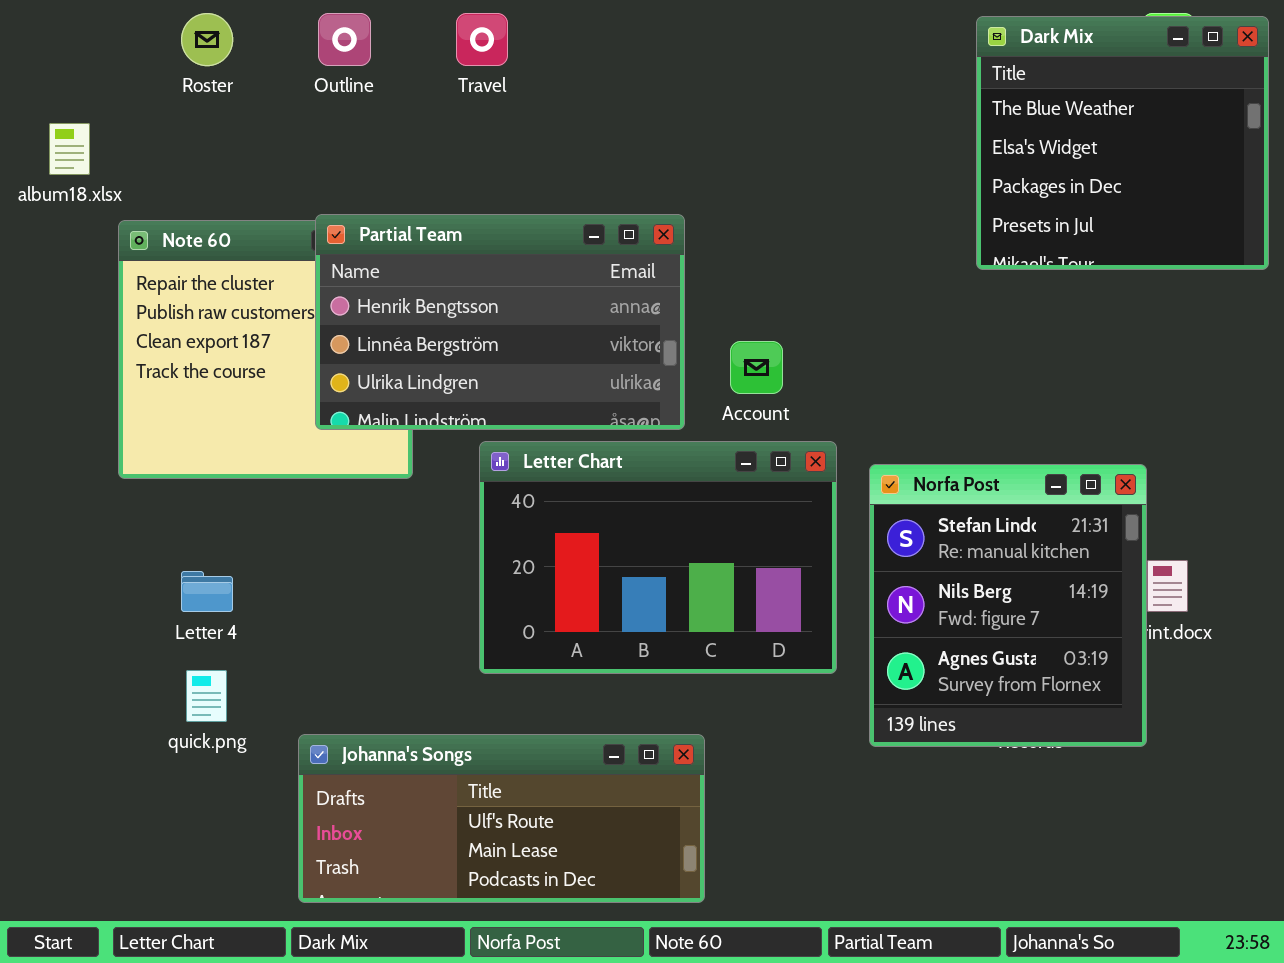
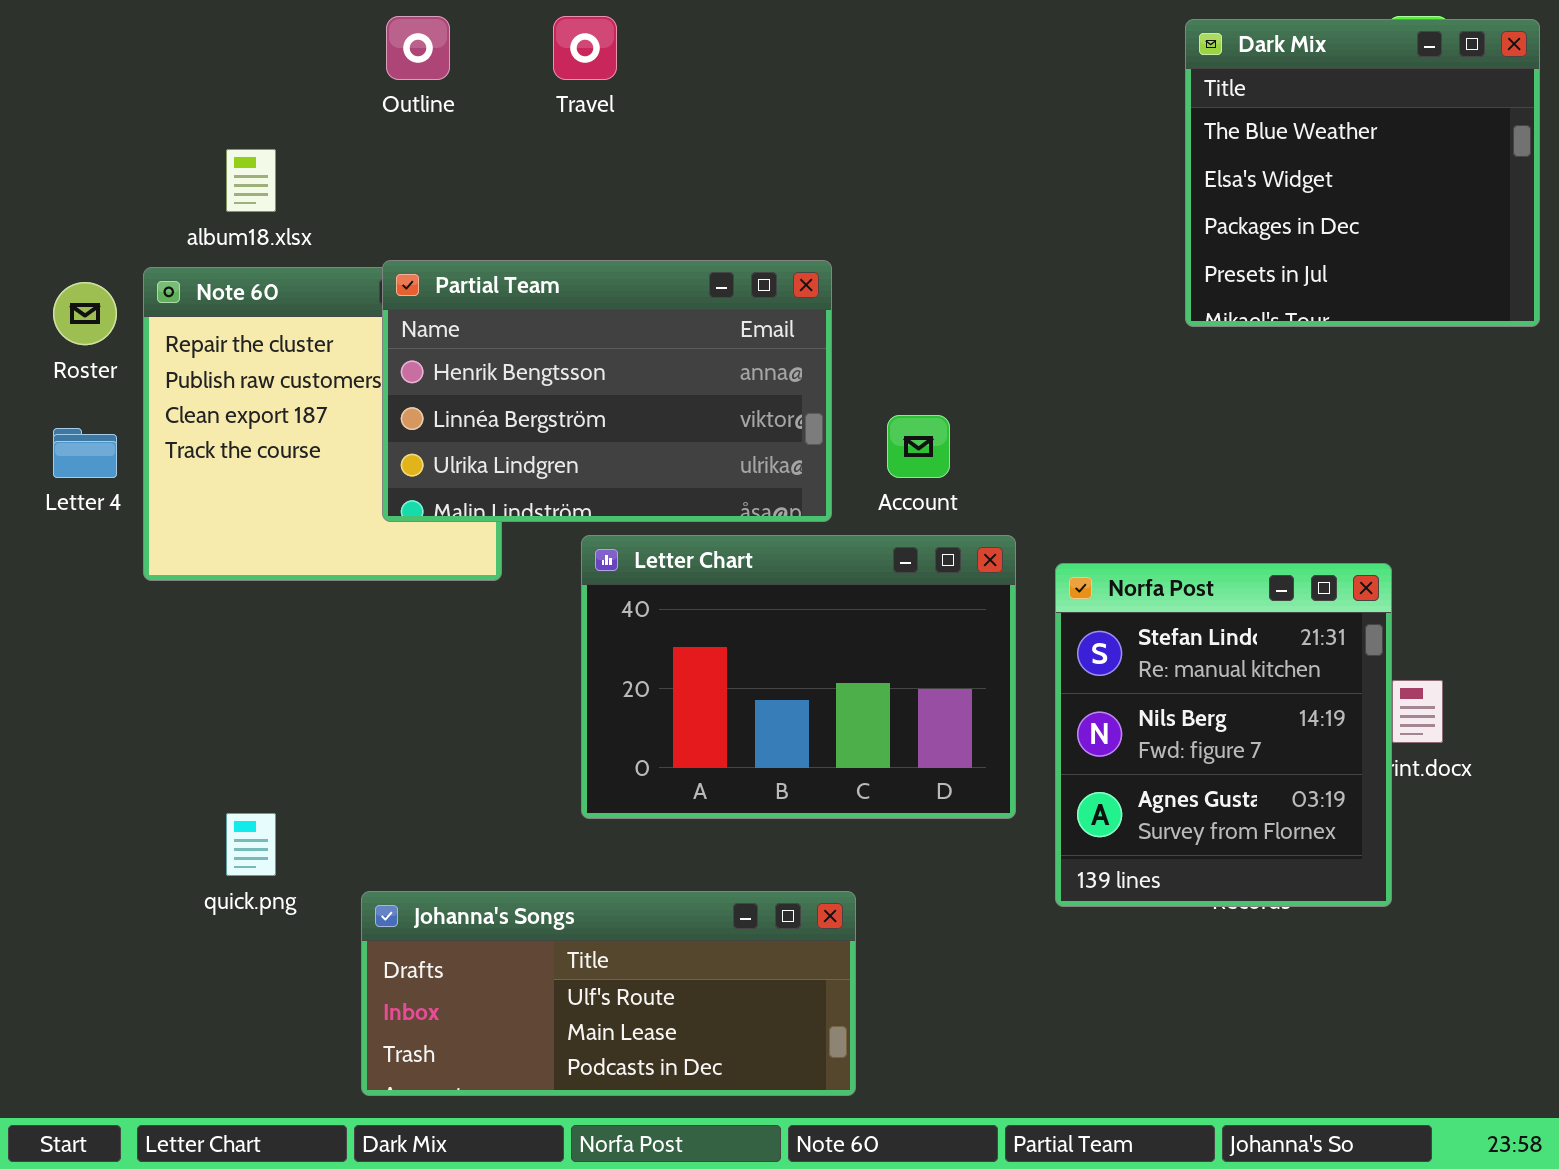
Roster: [181,13,233,66] -> [53,282,117,345], moved
album18.xlsx: [49,123,90,175] -> [226,149,276,212], moved
Letter 4: [181,571,233,612] -> [53,428,117,478], moved

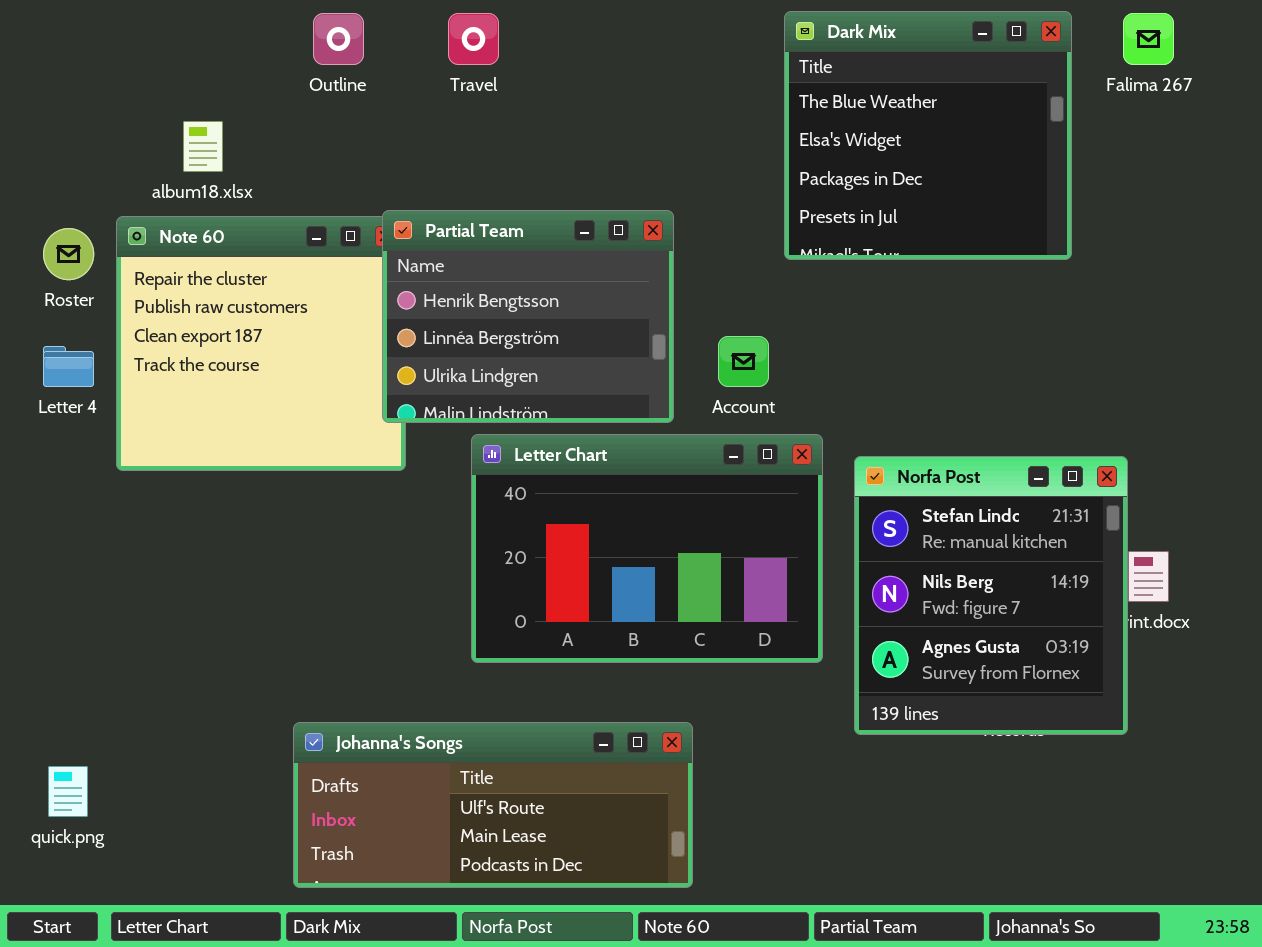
Dark Mix: [1185,19,1540,327] -> [784,11,1072,260], moved
Partial Team: [382,260,832,522] -> [382,210,674,423], resized
quick.png: [226,813,276,876] -> [48,766,88,817], moved

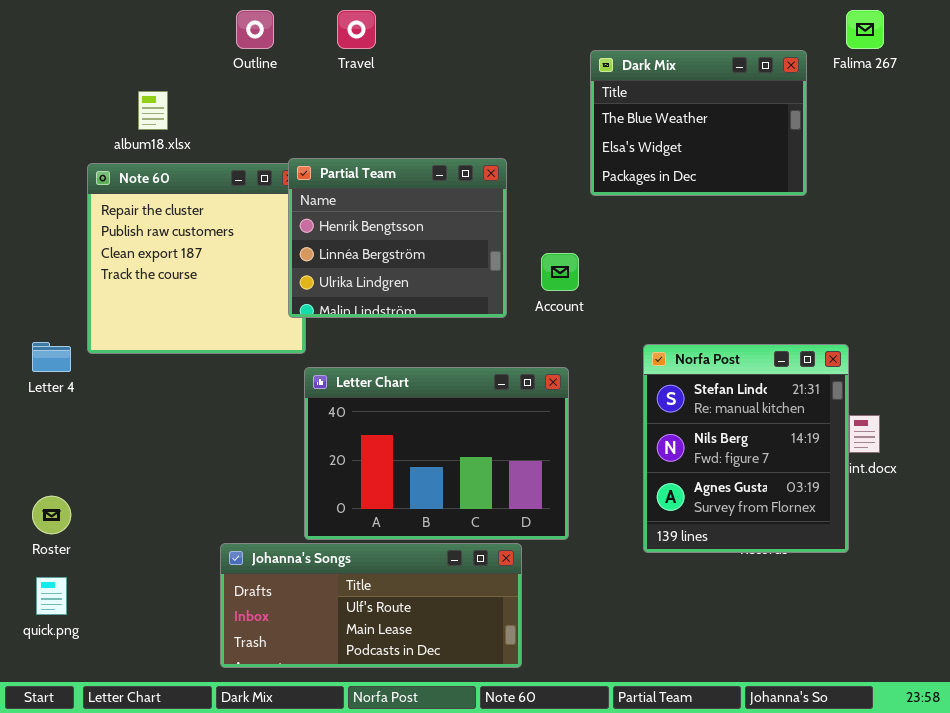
Dark Mix: [784,11,1072,260] -> [590,50,807,196], resized
Roster: [43,228,94,280] -> [32,496,71,534], moved
Letter 4: [43,346,94,387] -> [32,342,71,372], moved
Letter Chart: [471,434,823,663] -> [304,367,569,540], moved

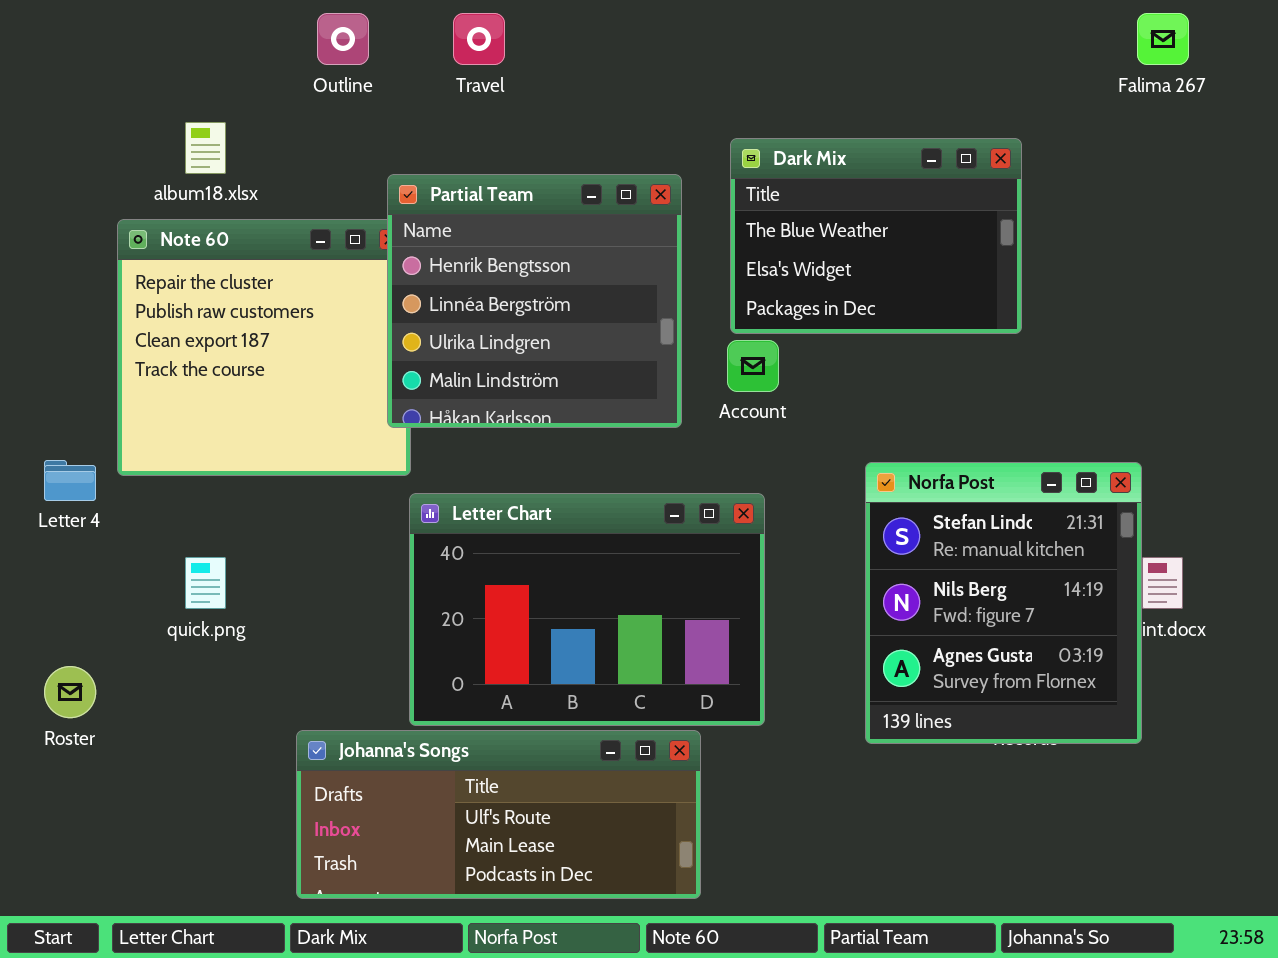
Dark Mix: [590,50,807,196] -> [730,138,1022,334], moved
Partial Team: [288,158,507,318] -> [387,174,682,428], resized
quick.png: [36,577,67,615] -> [185,557,226,609], moved

